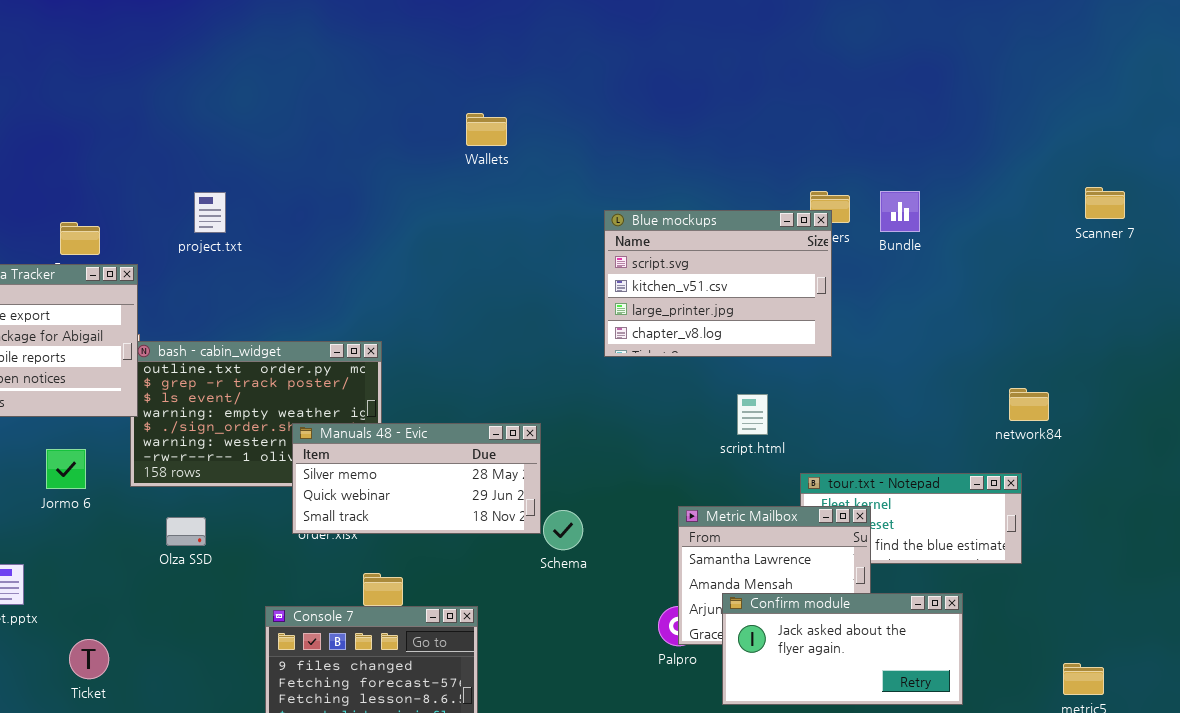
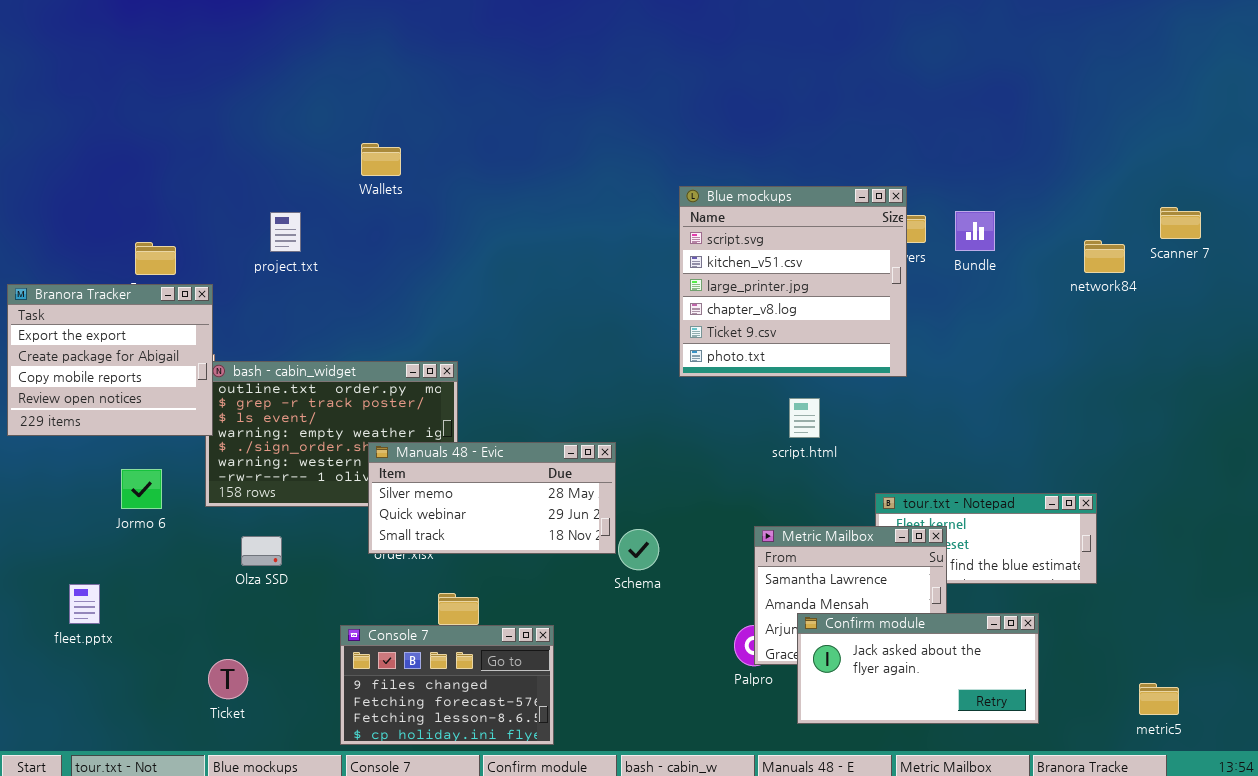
Wallets: [466,113,507,146] -> [361,143,401,176], moved
Blue mockups: [604,210,832,357] -> [679,186,907,377], resized
network84: [1009,388,1049,421] -> [1084,240,1125,273], moved
script.html: [737,394,768,435] -> [789,398,820,438], moved
Ticket: [69,639,109,679] -> [208,659,248,699], moved

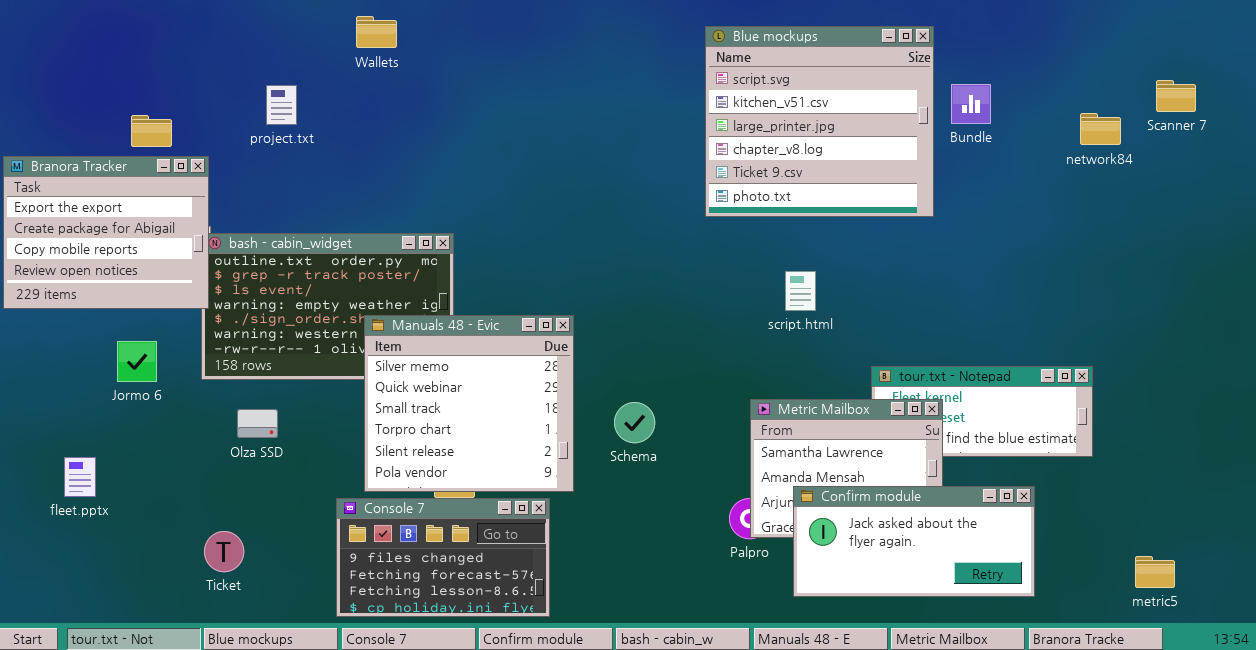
Blue mockups: [679,186,907,377] -> [705,26,934,217], moved
Manuals 48 - Evic: [368,442,616,554] -> [364,315,574,492], resized

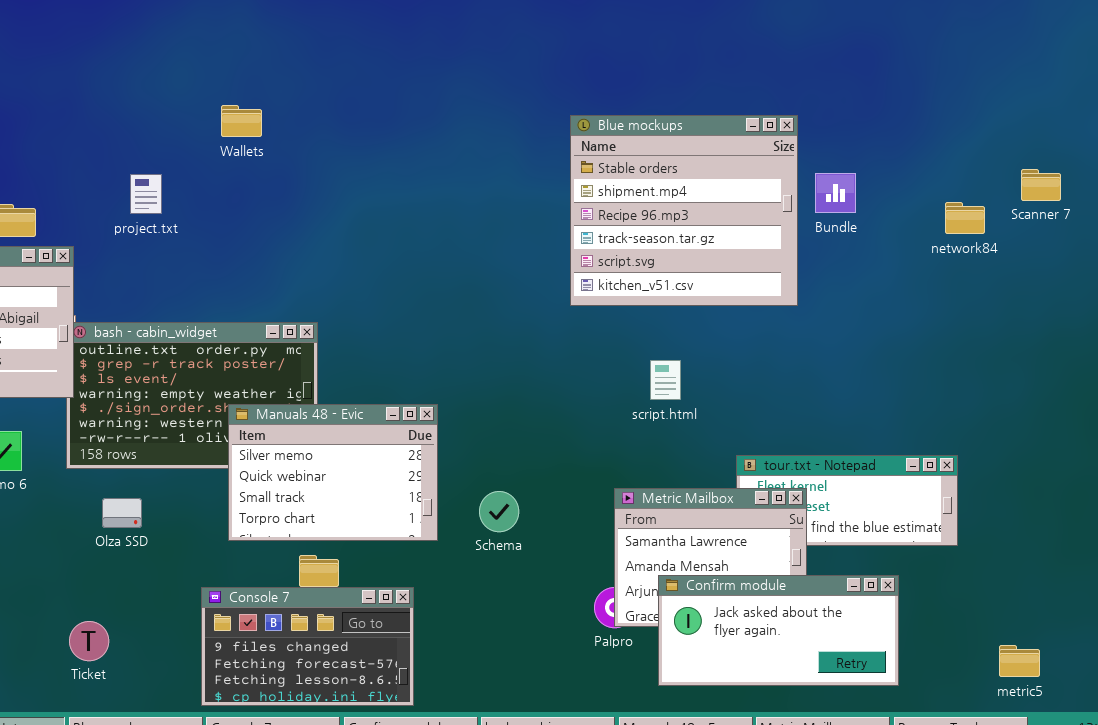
Blue mockups: [705,26,934,217] -> [570,115,798,306], scrolled up 4 rows
Manuals 48 - Evic: [364,315,574,492] -> [228,404,438,541], resized

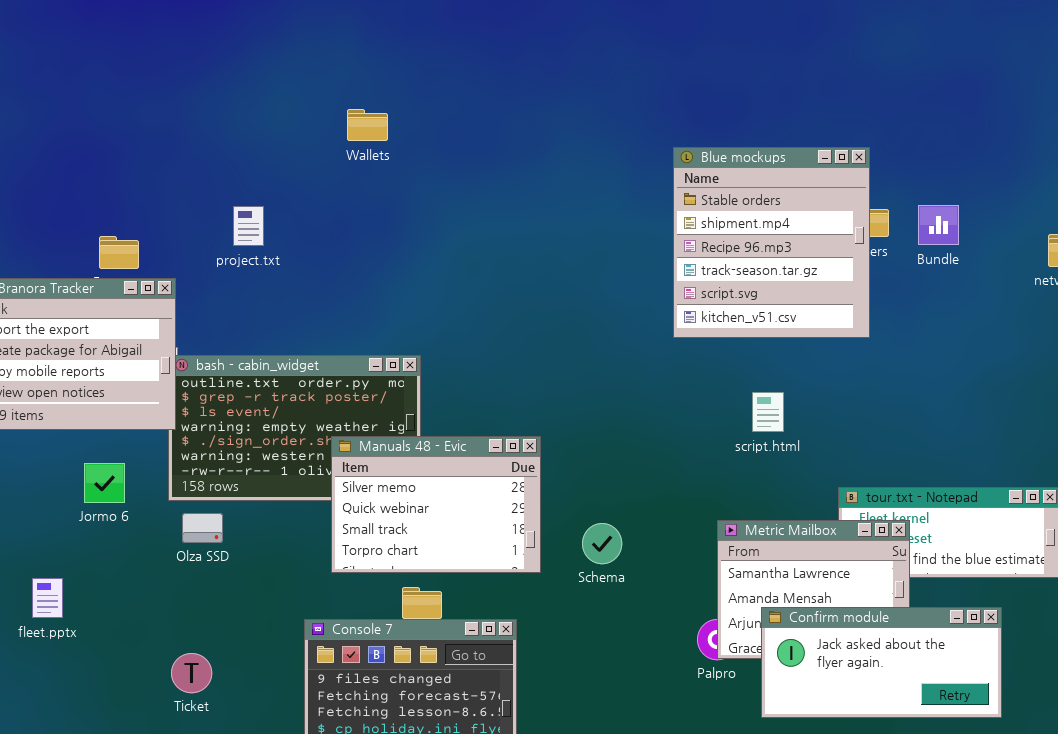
Wallets: [221,105,262,137] -> [347,109,388,141], moved
Blue mockups: [570,115,798,306] -> [673,147,870,338], resized
Olza SSD: [102,498,142,528] -> [182,513,223,543], moved

